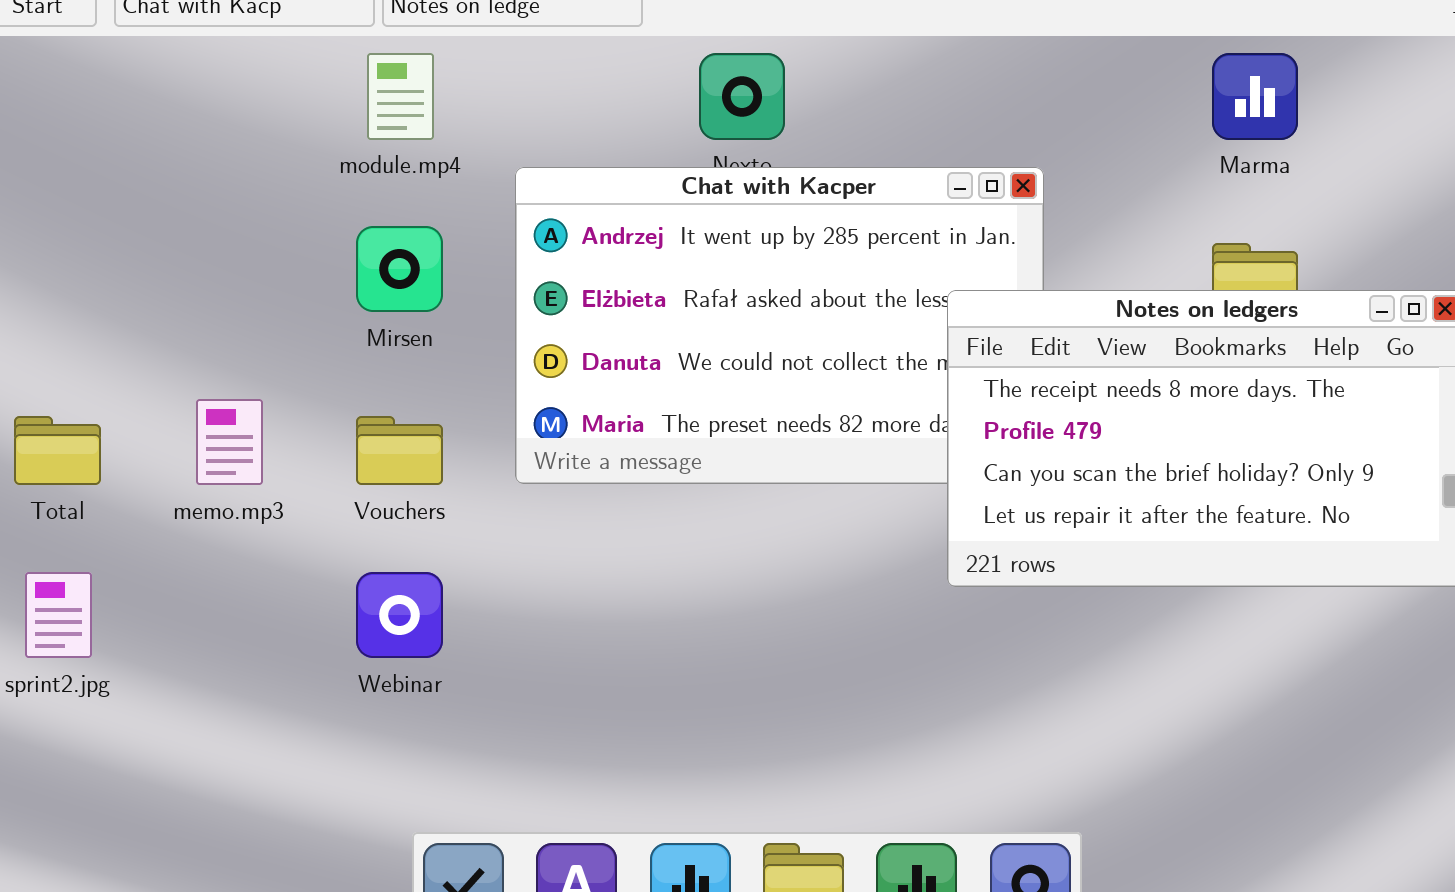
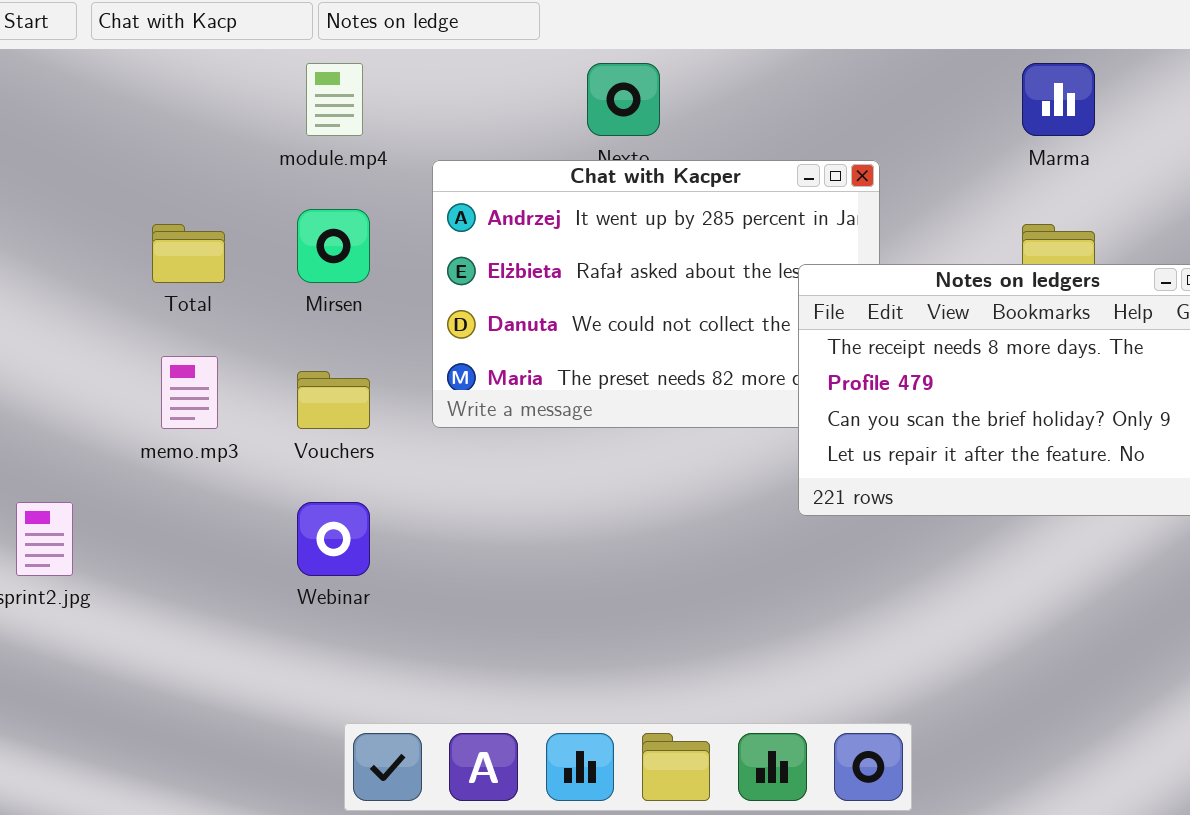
Total: [14,416,101,485] -> [152,224,225,283], moved

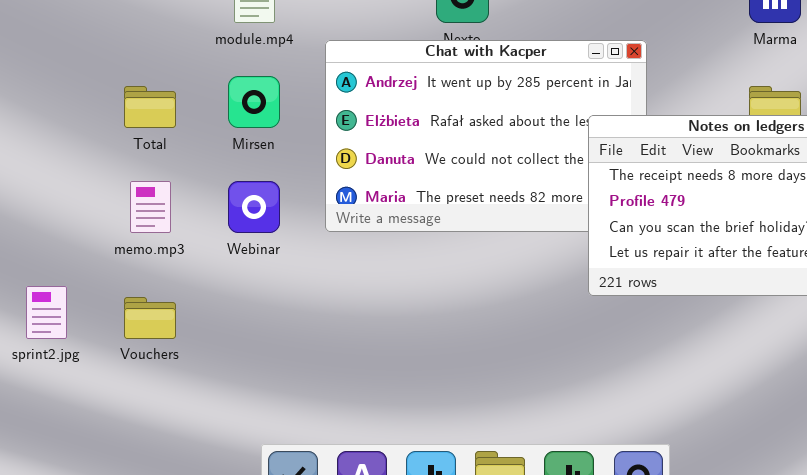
Vouchers: [297,371,370,429] -> [124,297,176,339], moved
Webinar: [297,502,370,576] -> [228,181,280,233], moved

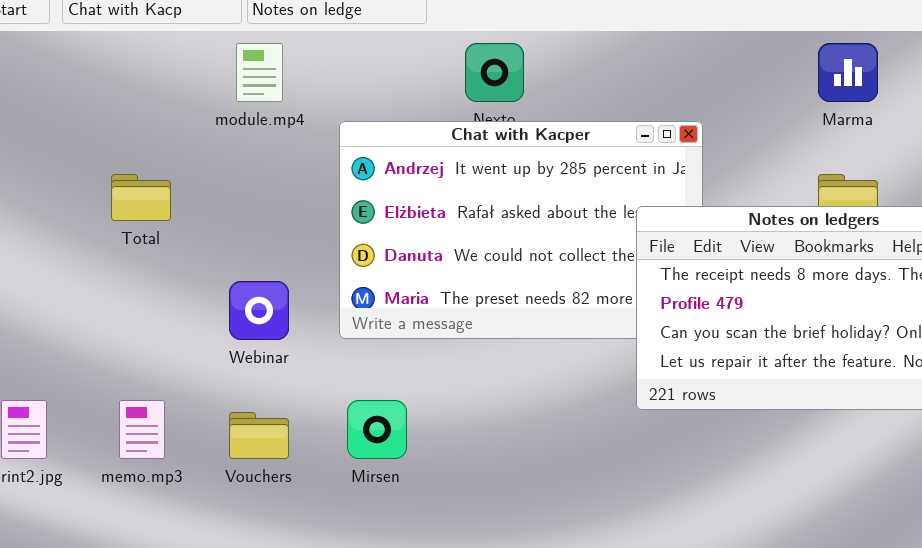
Mirsen: [228,76,280,128] -> [347,400,407,459], moved
memo.mp3: [130,181,171,233] -> [119,400,165,459], moved
Vouchers: [124,297,176,339] -> [229,412,289,459], moved

